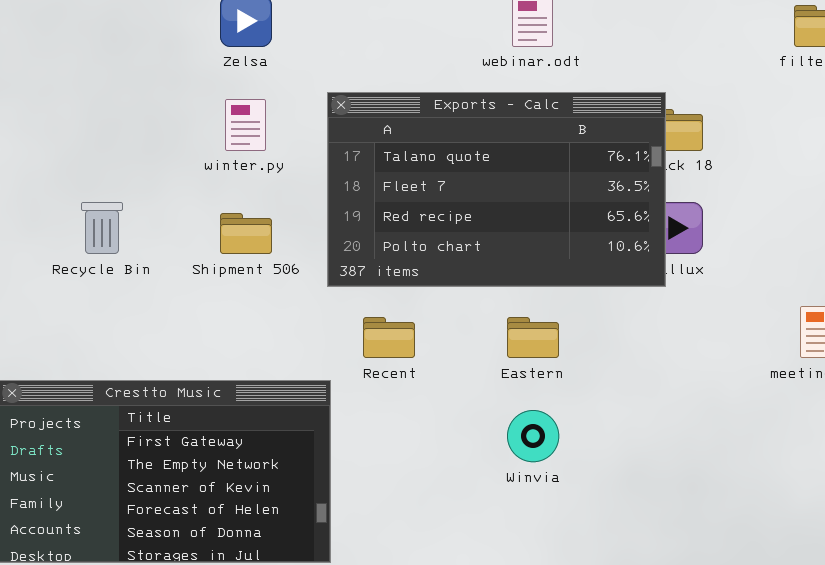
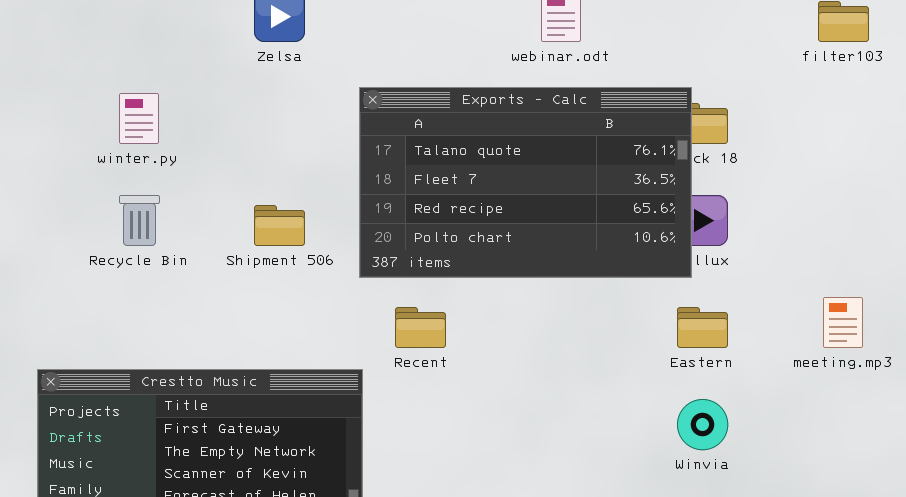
winter.py: [225,99,266,151] -> [119,93,159,144], moved
Eastern: [507,317,559,358] -> [677,307,728,348], moved
Winvia: [507,410,559,462] -> [677,399,728,450], moved

